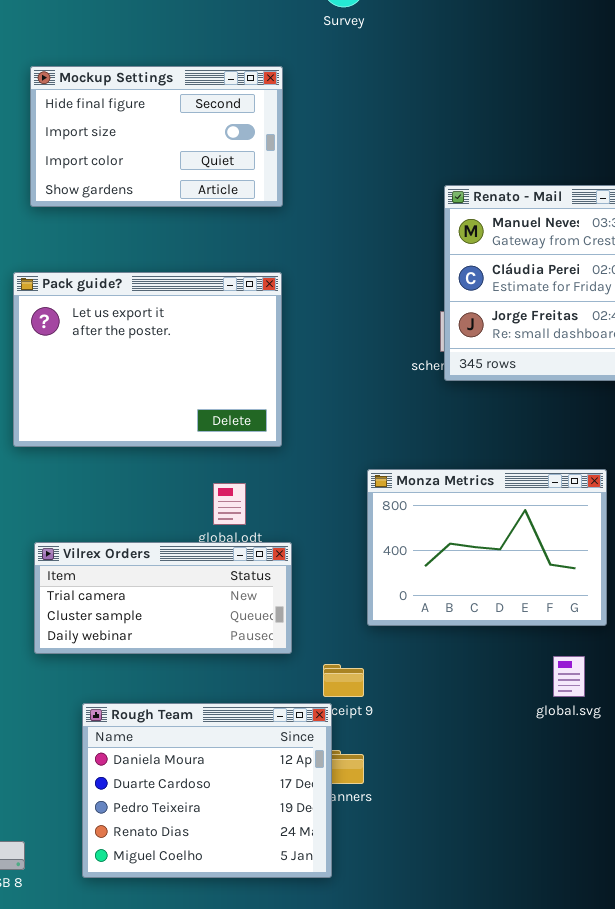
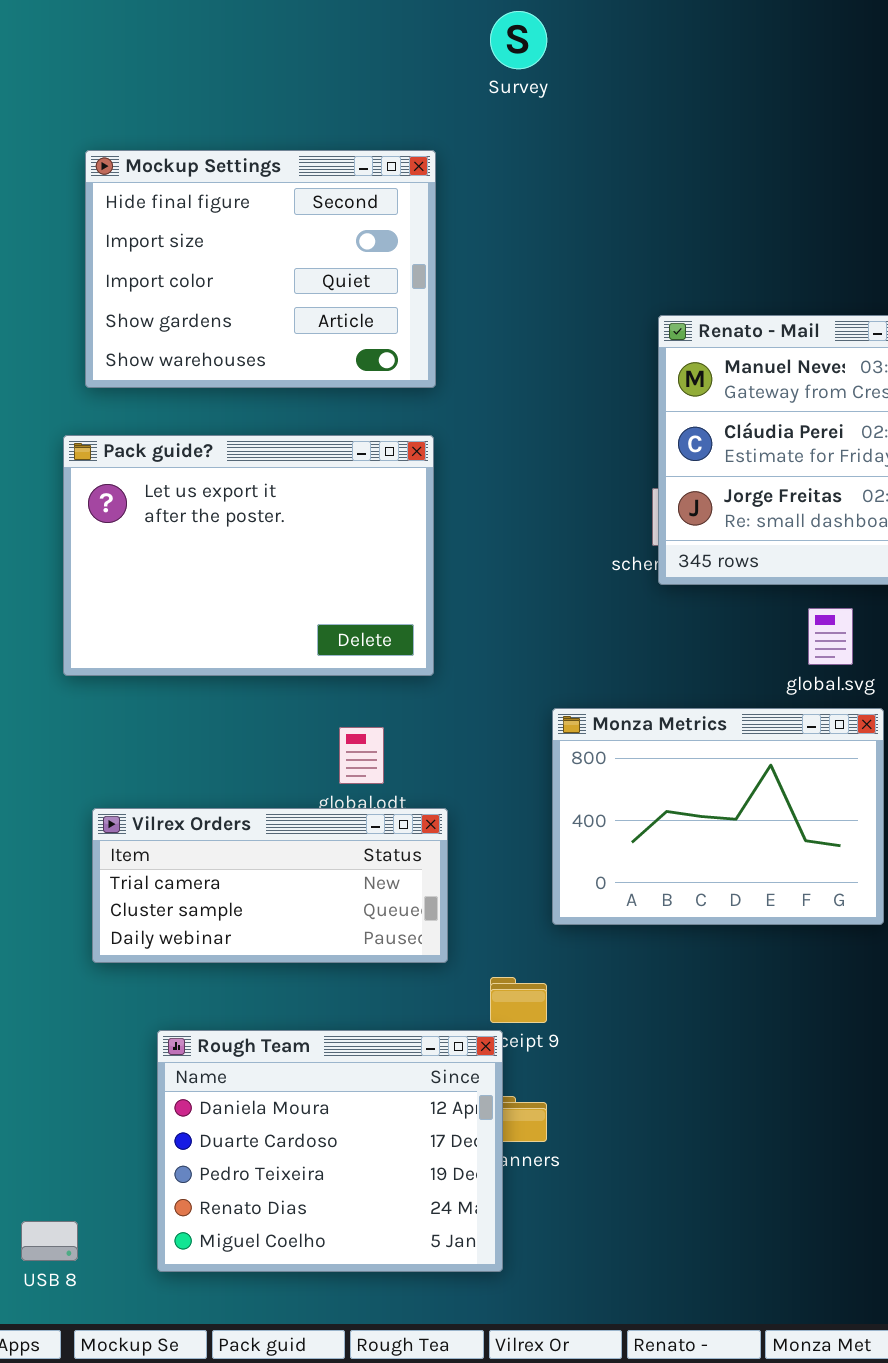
Mockup Settings: [30,66,283,207] -> [85,150,436,388], resized
global.svg: [553,656,585,697] -> [808,608,853,665], moved

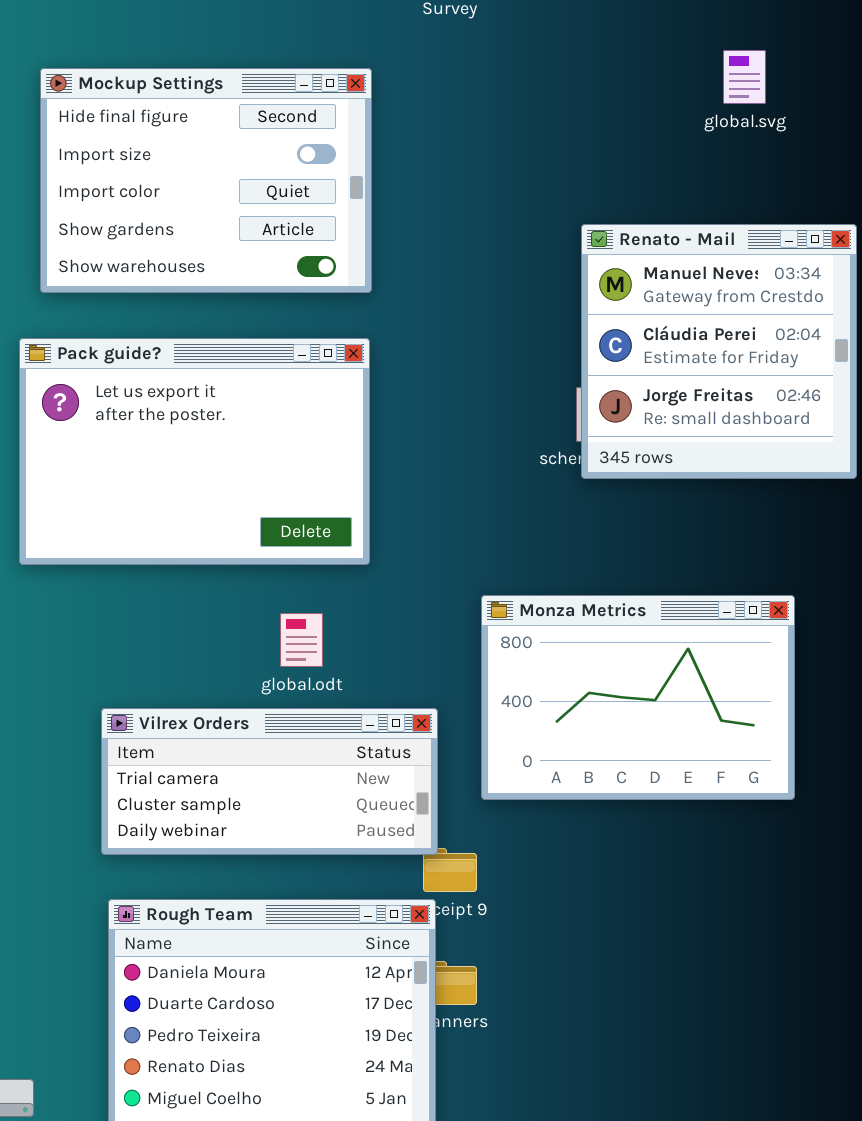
global.svg: [808,608,853,665] -> [723,50,766,104], moved
Vilrex Orders: [92,808,448,963] -> [101,708,438,855], moved

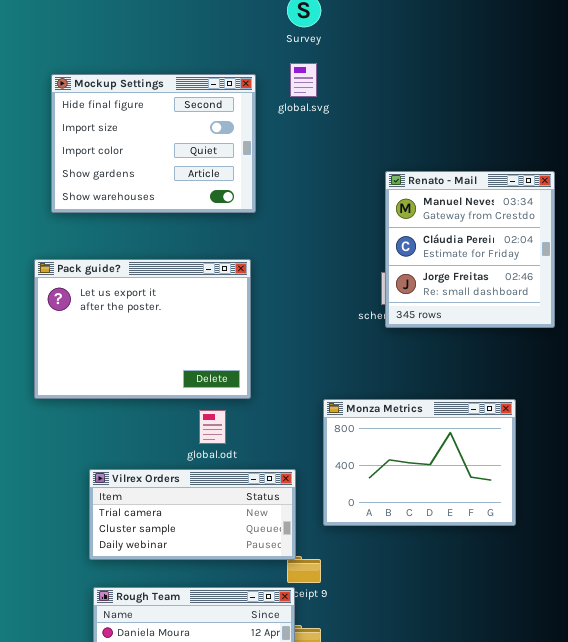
global.svg: [723,50,766,104] -> [290,63,317,97], moved
Pack guide?: [19,338,370,565] -> [34,259,251,399], moved

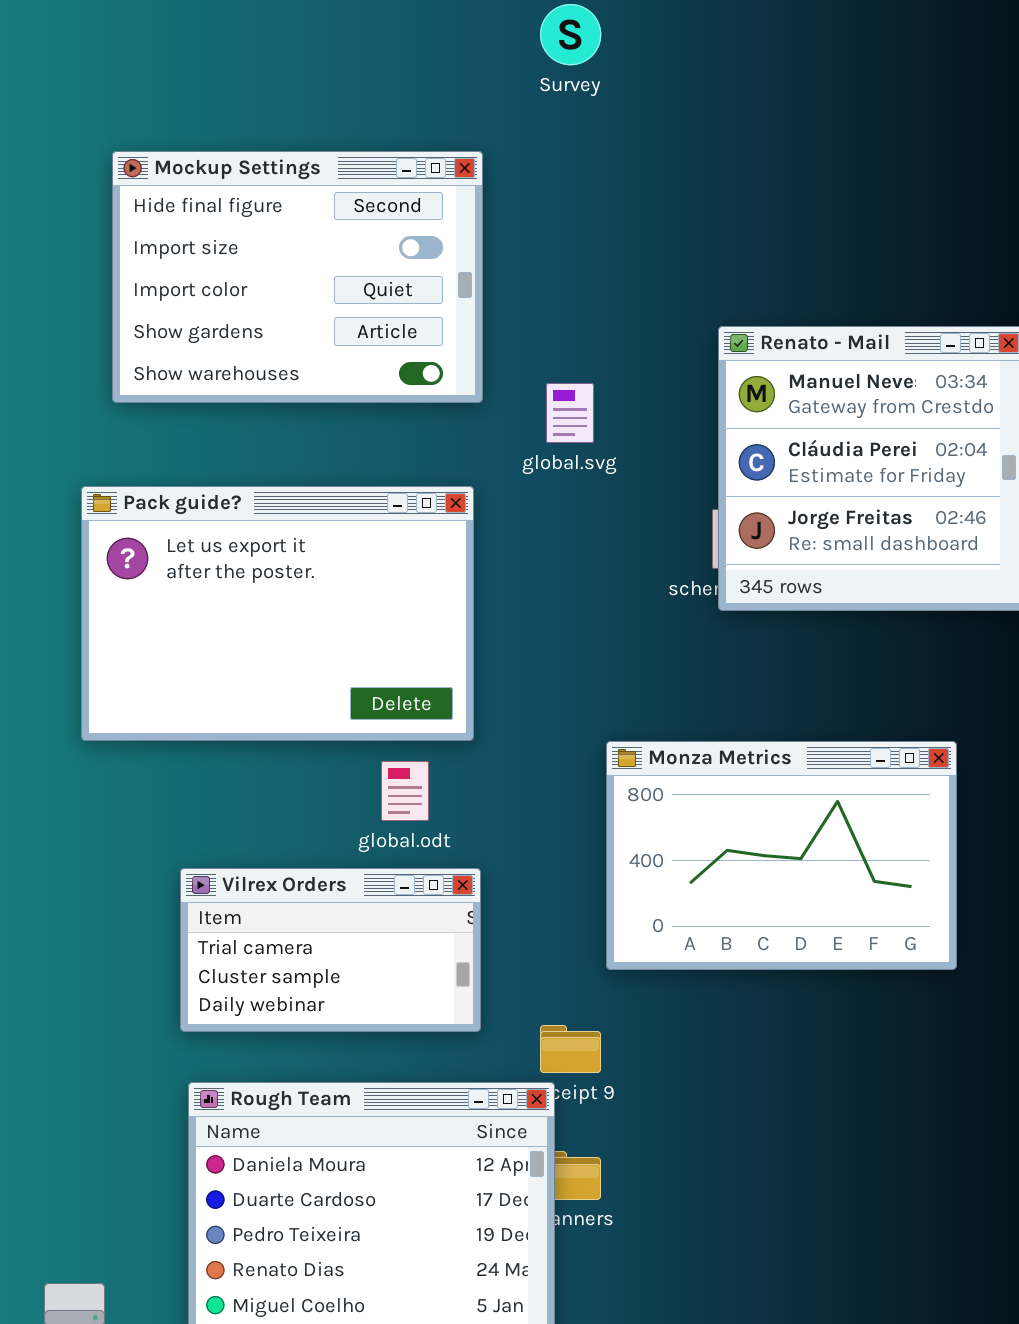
global.svg: [290,63,317,97] -> [546,383,594,443], moved
Vilrex Orders: [89,469,296,560] -> [180,868,481,1032], resized

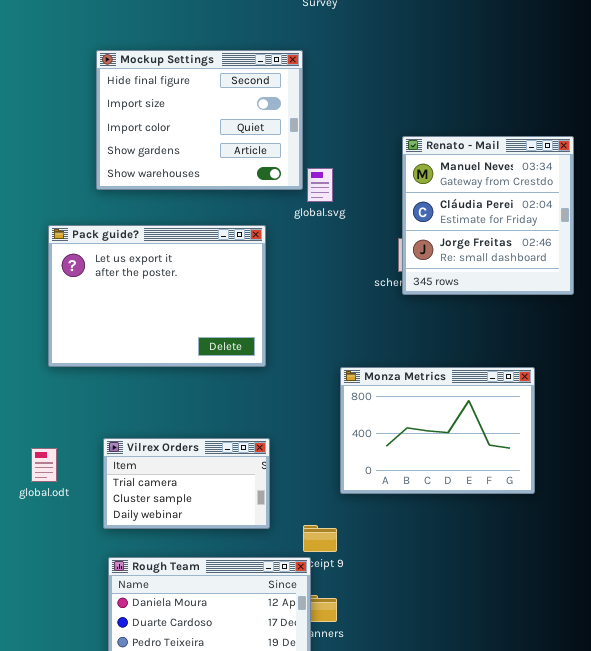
Mockup Settings: [112,151,483,403] -> [96,50,303,190], moved
global.odt: [381,761,429,821] -> [31,448,57,482], moved

